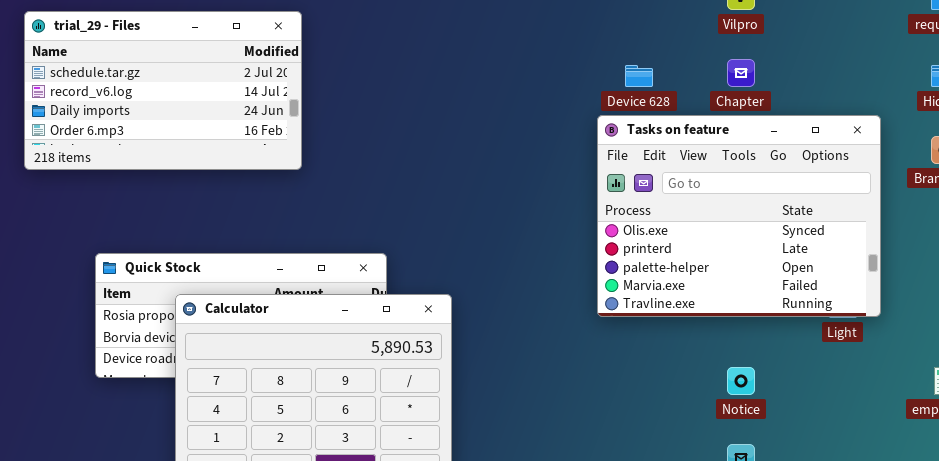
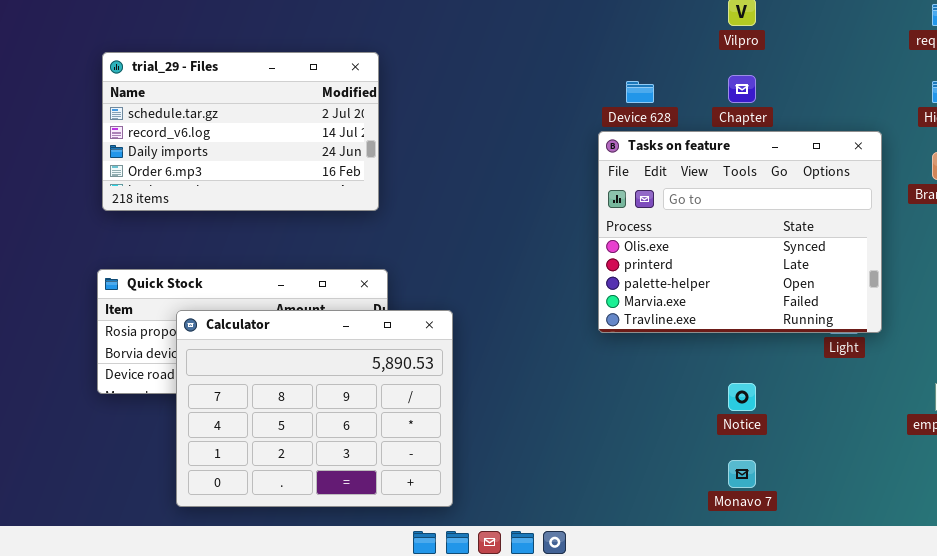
trial_29 - Files: [24,11,302,170] -> [102,52,379,211], moved

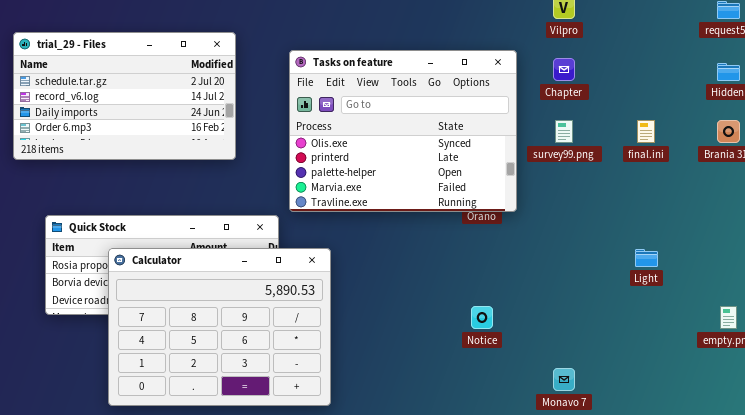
trial_29 - Files: [102,52,379,211] -> [13,32,236,160], moved
Tasks on feature: [598,131,882,333] -> [289,50,517,212], moved
Notice: [728,383,756,411] -> [471,306,493,329], moved

